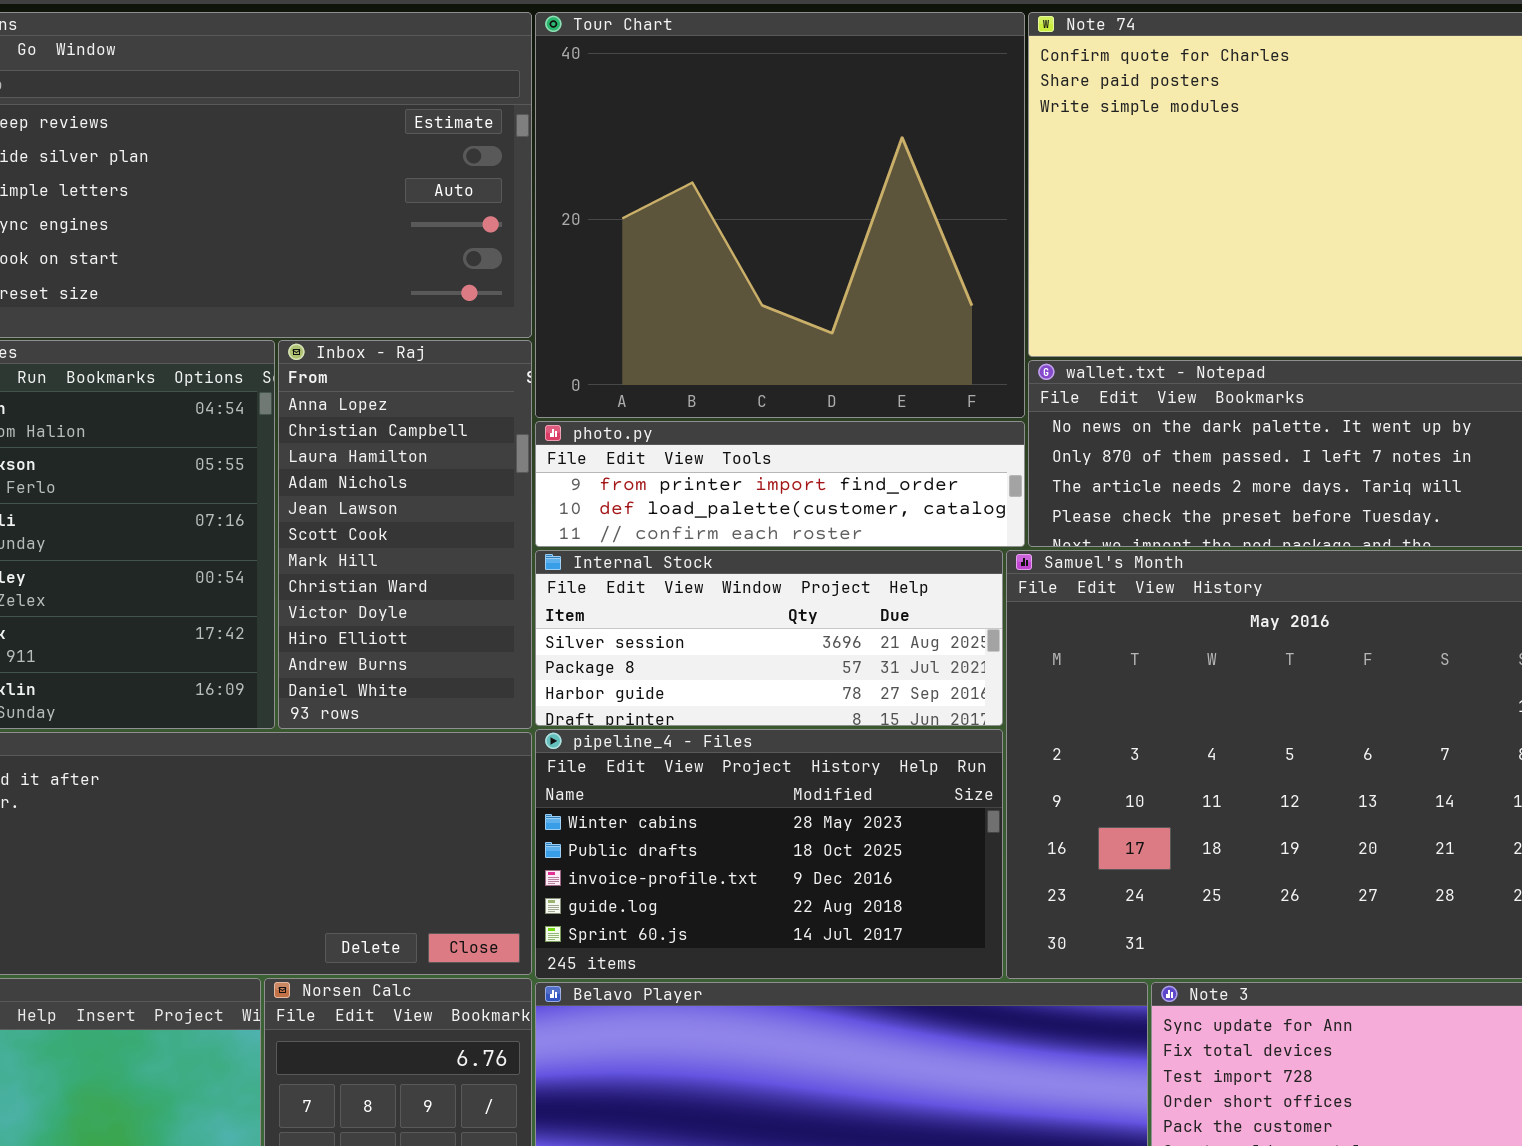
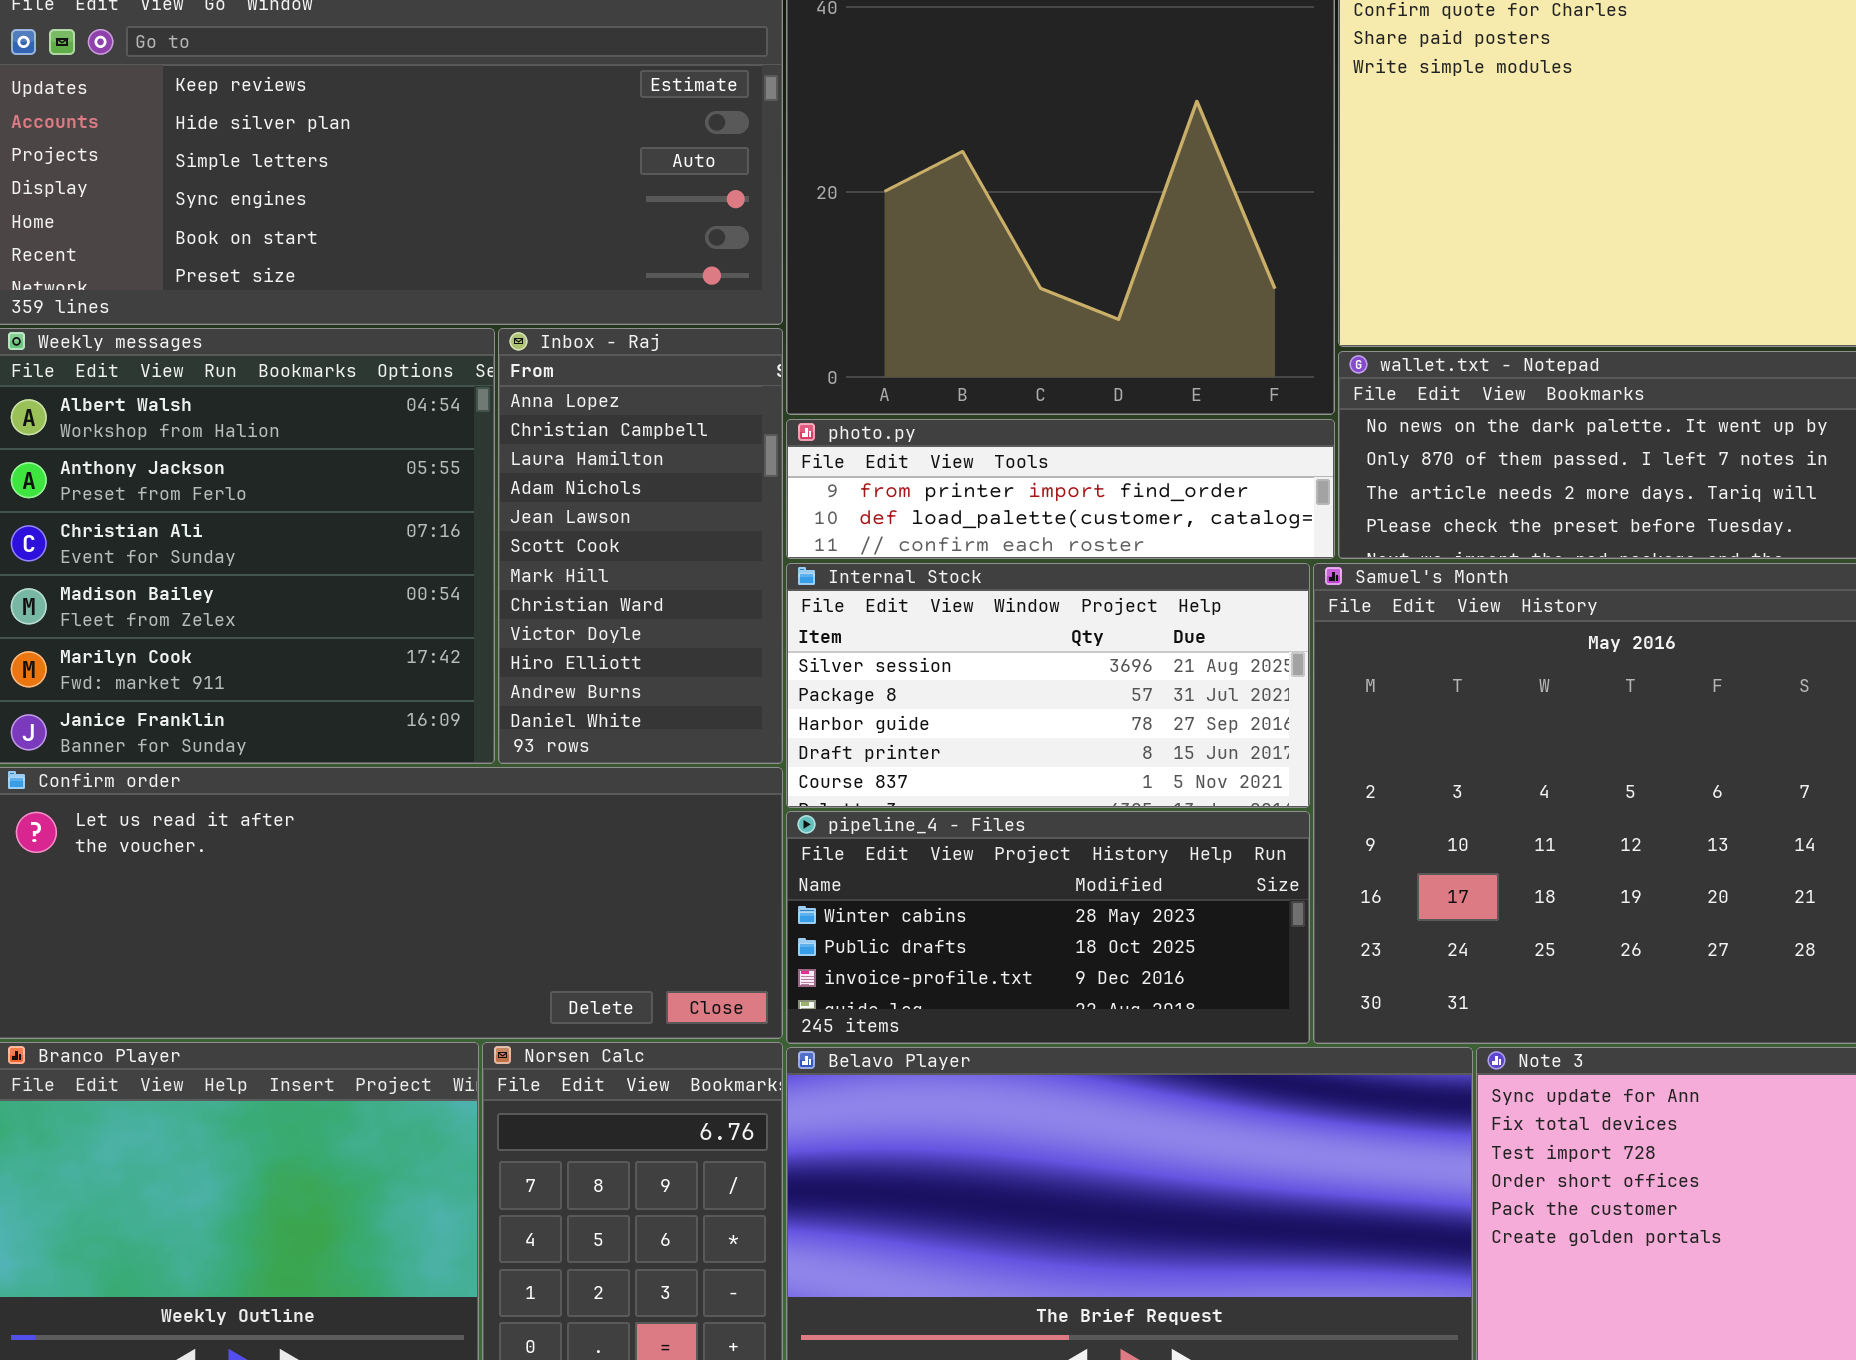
Internal Stock: [535,550,1003,726] -> [786,563,1310,808], resized
pipeline_4 - Files: [535,729,1003,979] -> [786,811,1310,1044], resized

